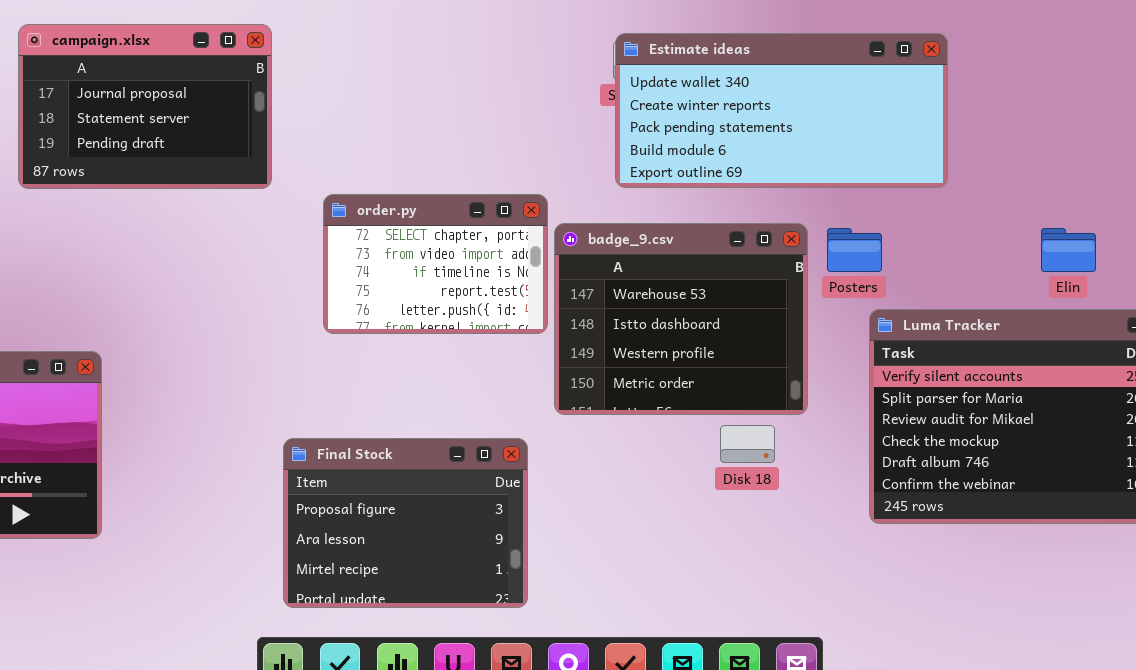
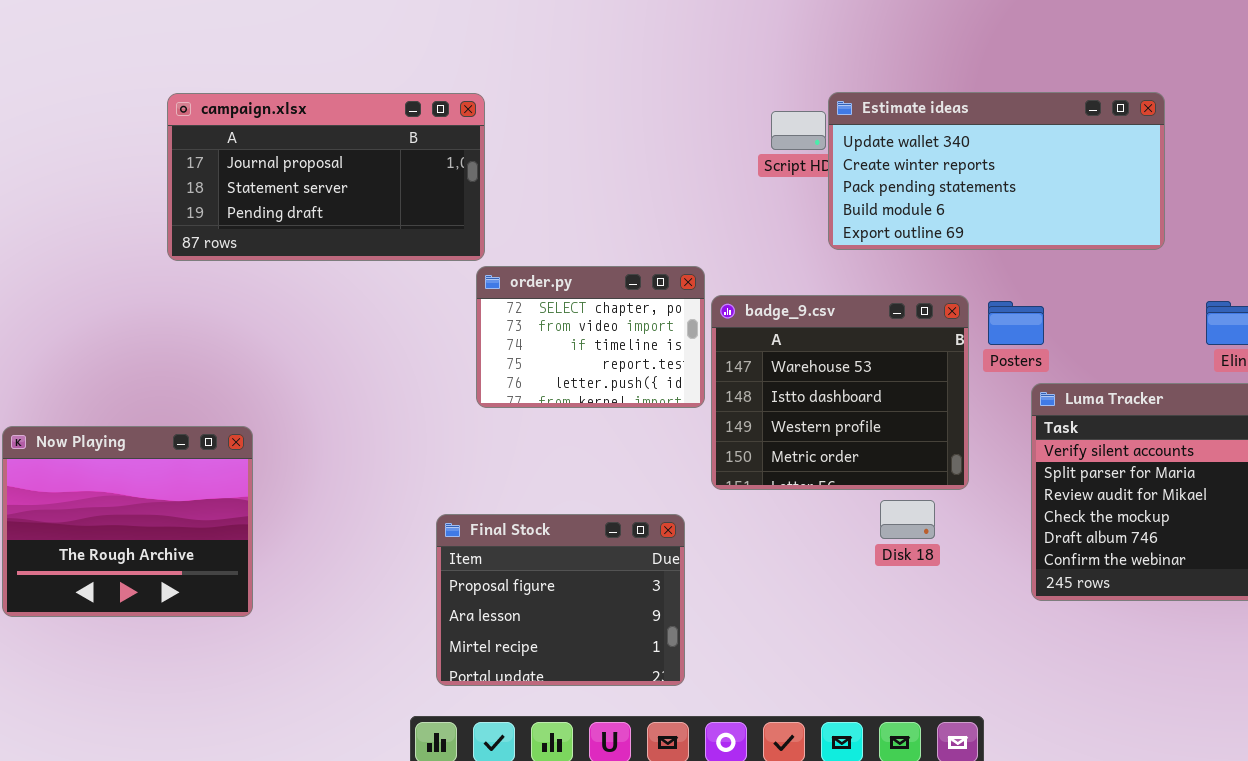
campaign.xlsx: [18,24,272,189] -> [167,93,485,261], resized
Estimate ideas: [615,33,948,188] -> [828,92,1165,250], moved

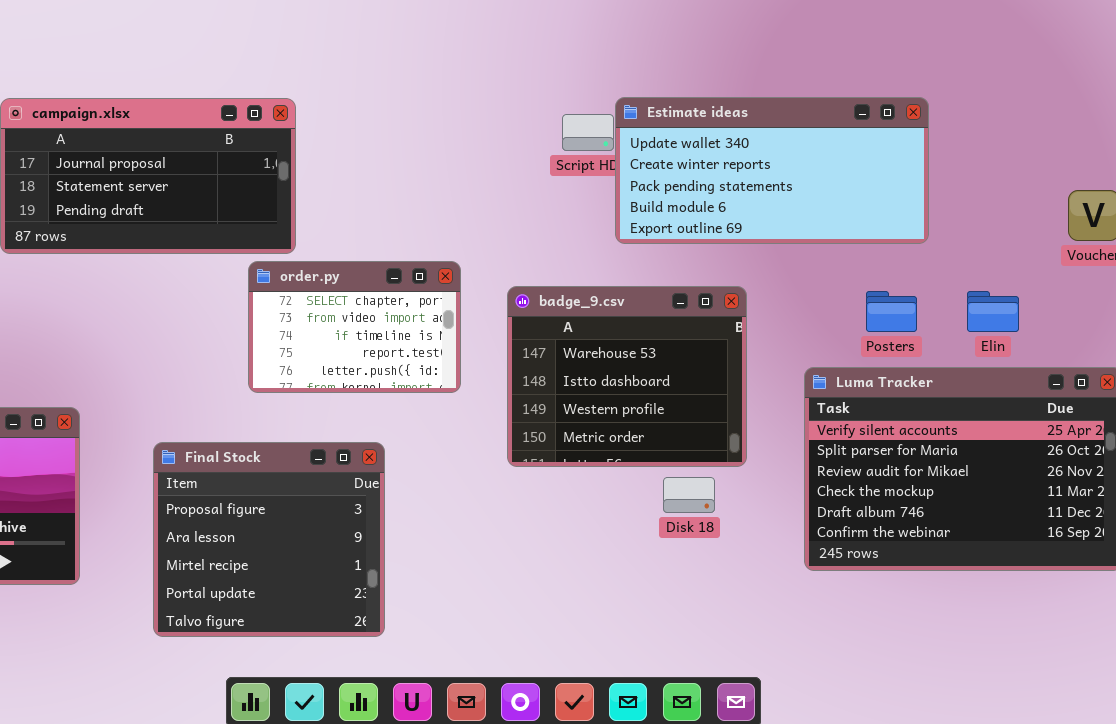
order.py: [476,266,705,408] -> [248,261,461,393], moved
Posters: [988,301,1044,345] -> [866,291,917,332], moved
Final Stock: [436,514,685,686] -> [153,442,385,637], moved, resized

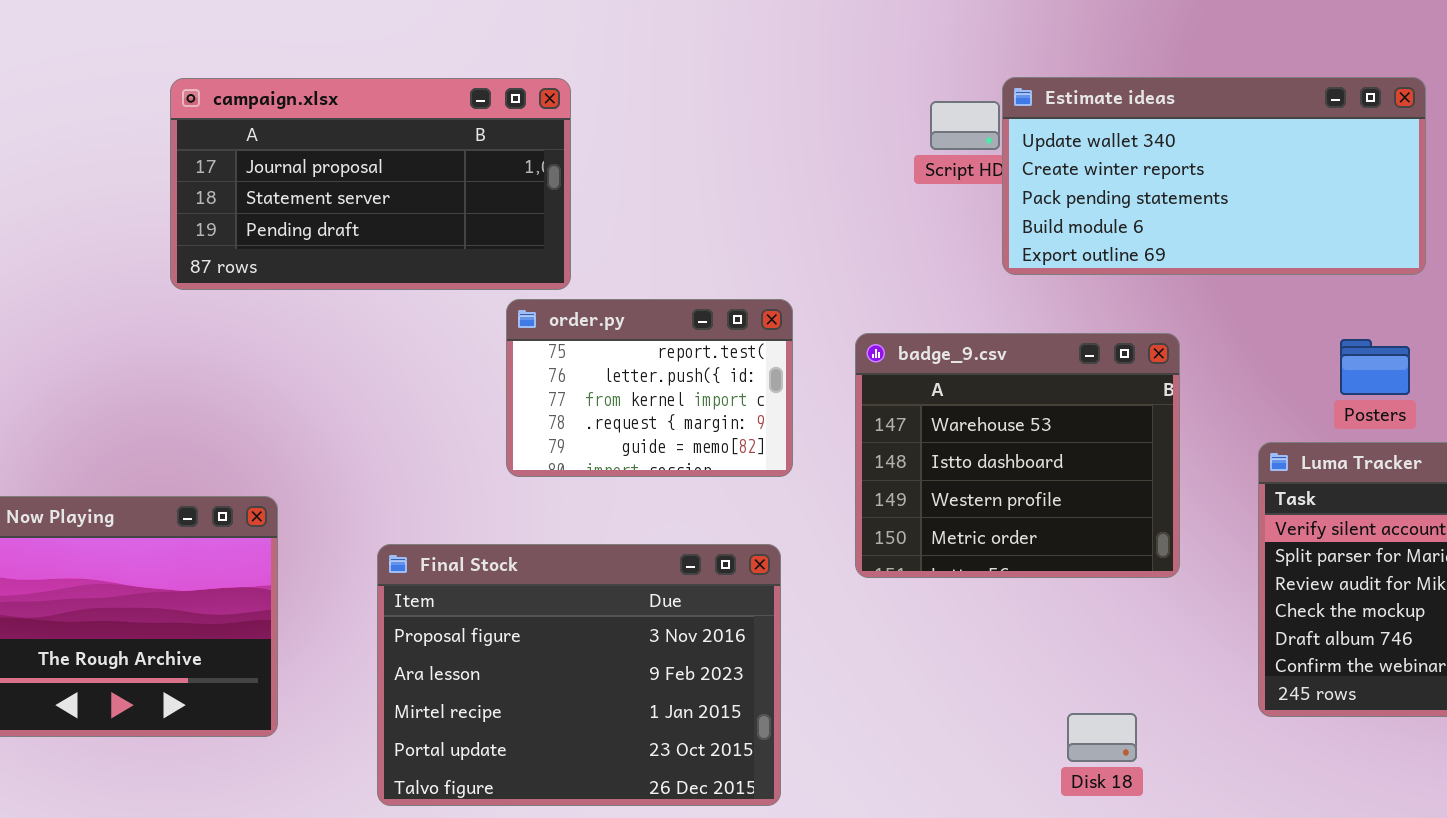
order.py: [248,261,461,393] -> [506,299,793,477], scrolled down 3 rows
Final Stock: [153,442,385,637] -> [377,544,781,806], resized
Disk 18: [663,477,715,513] -> [1067,713,1137,762], moved

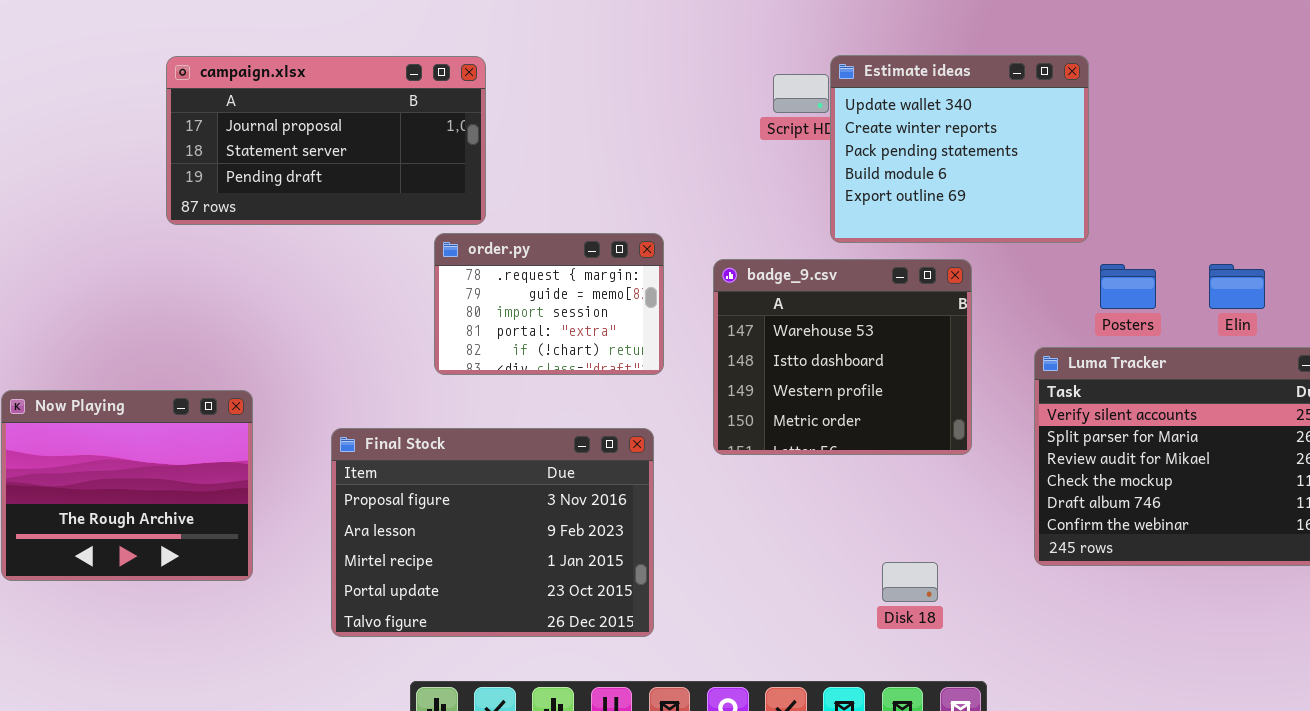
Estimate ideas: [1002,77,1426,275] -> [830,55,1089,243], resized
order.py: [506,299,793,477] -> [434,233,664,375], scrolled down 3 rows

